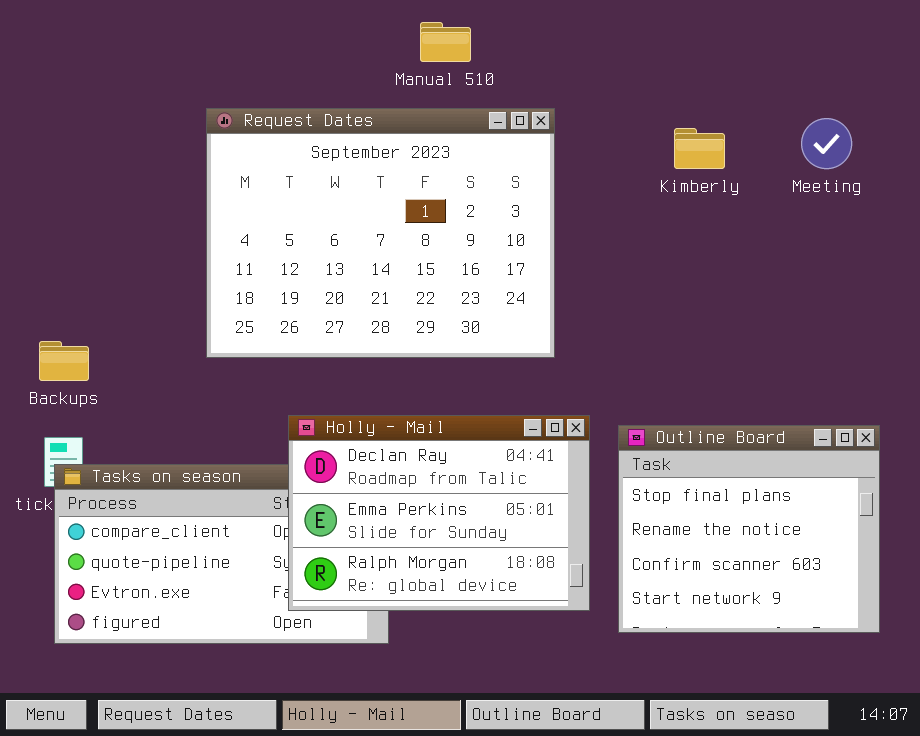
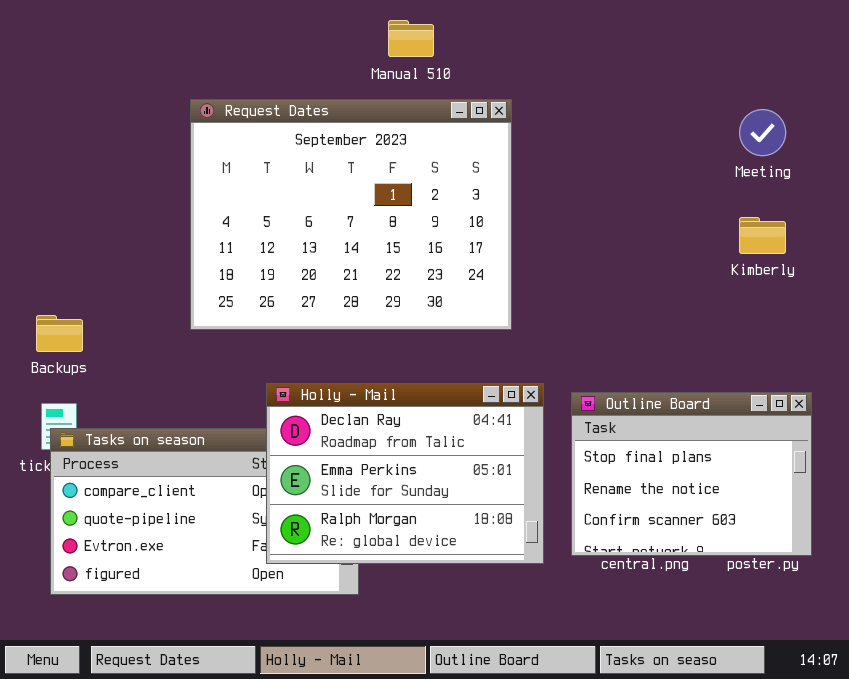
Kimberly: [674,128,725,169] -> [739,217,786,254], moved
Outline Board: [618,425,880,633] -> [571,392,812,556], resized

